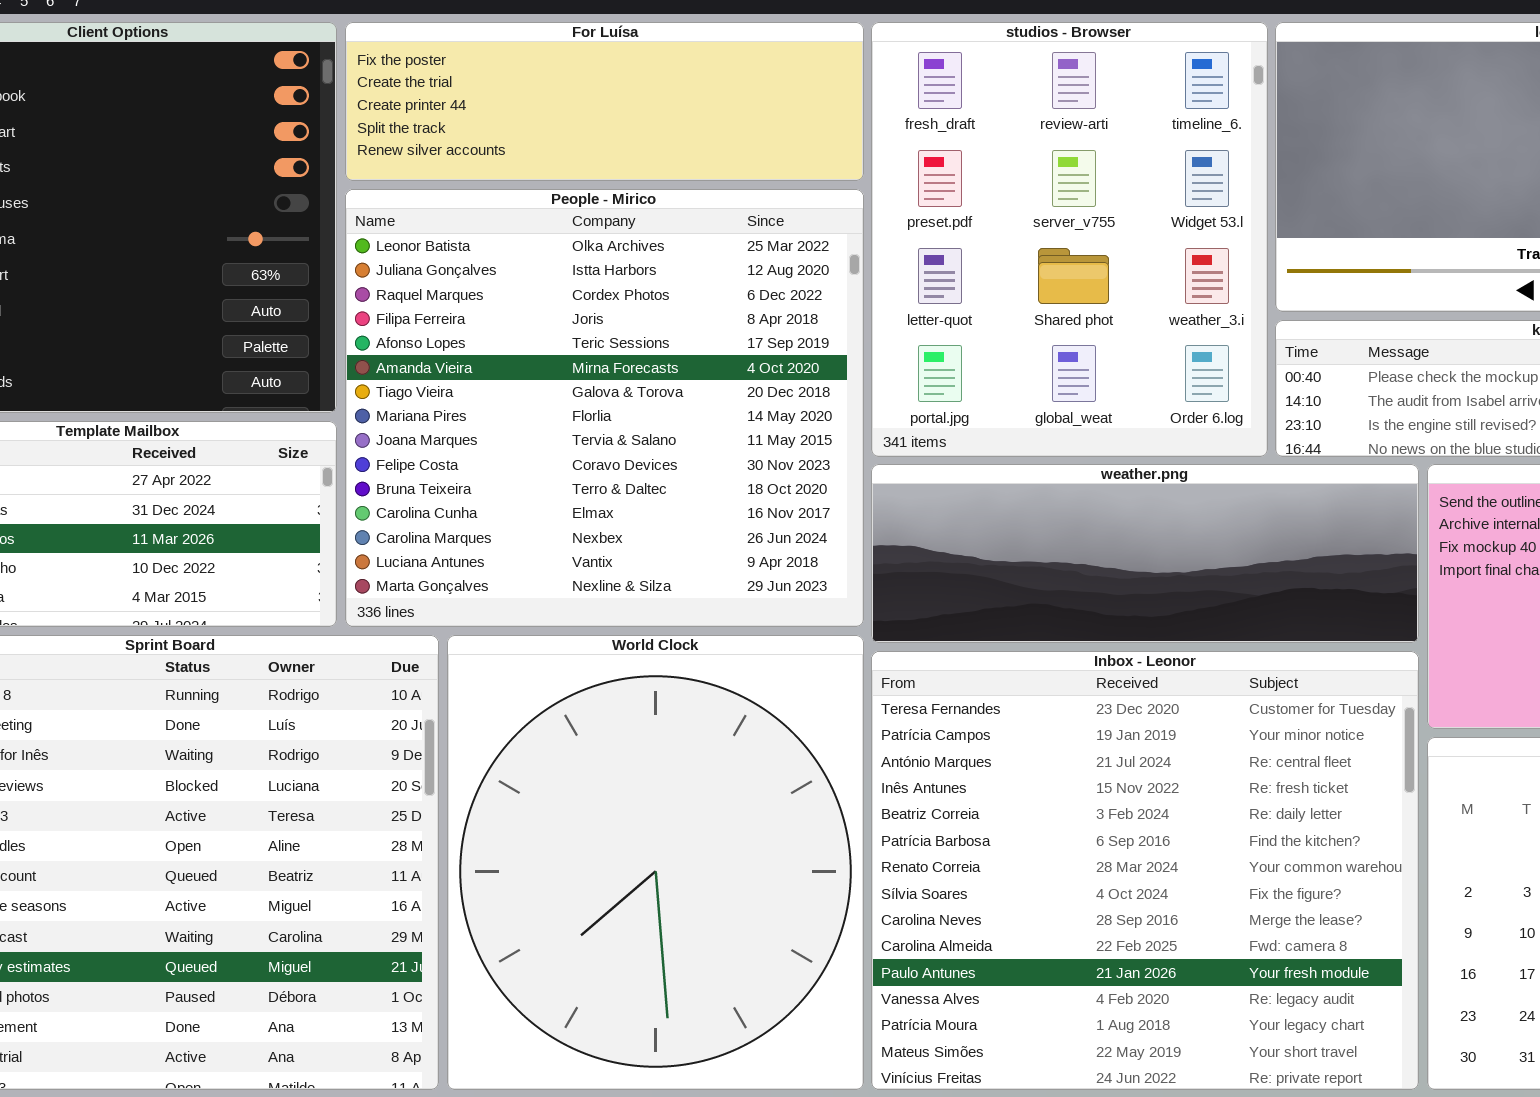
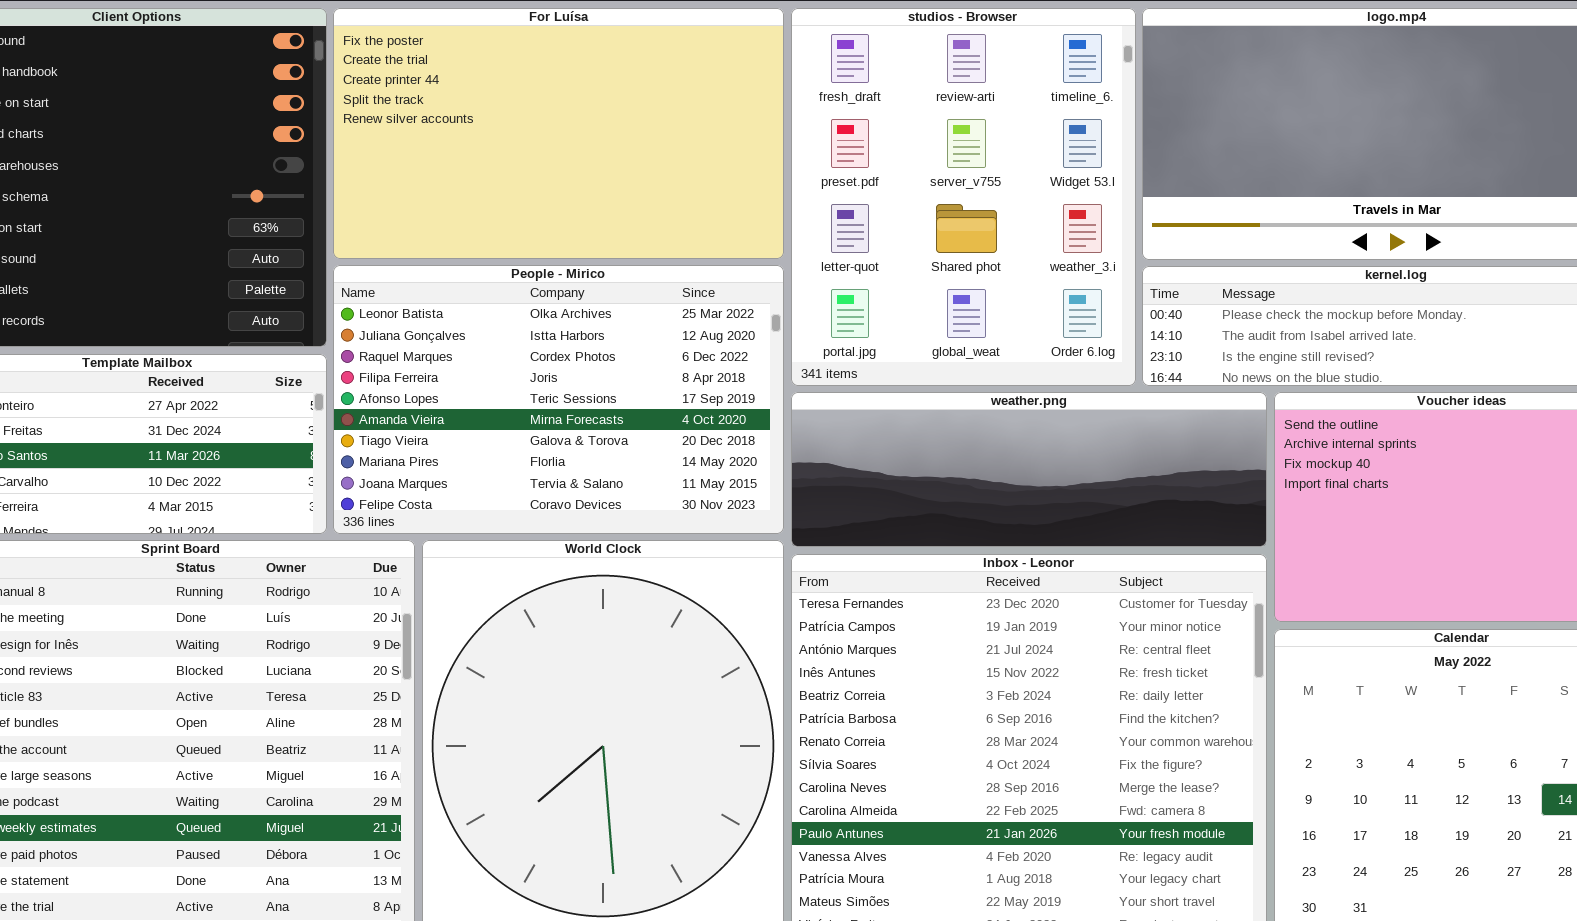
For Luísa: [345,22,864,181] -> [333,8,784,259], resized
People - Mirico: [345,189,864,627] -> [333,265,784,534], resized

